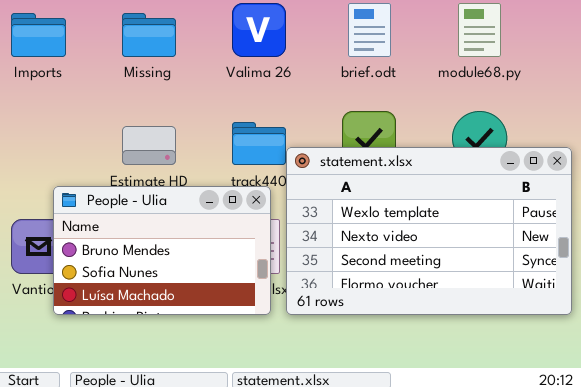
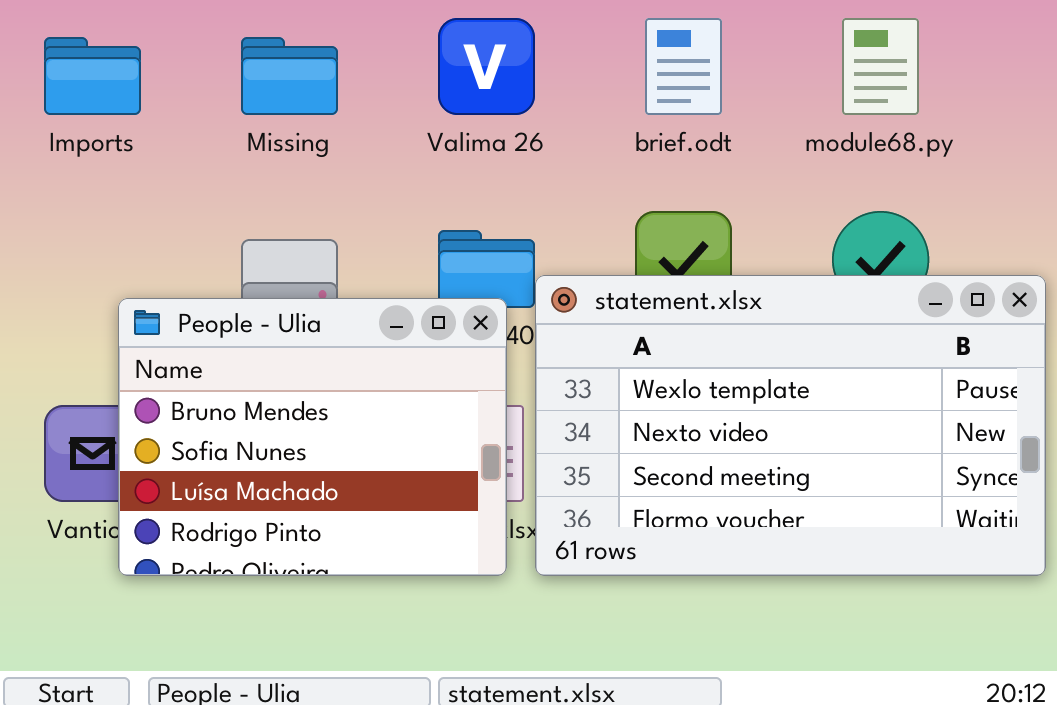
People - Ulia: [53,186,271,315] -> [118,298,507,576], resized

